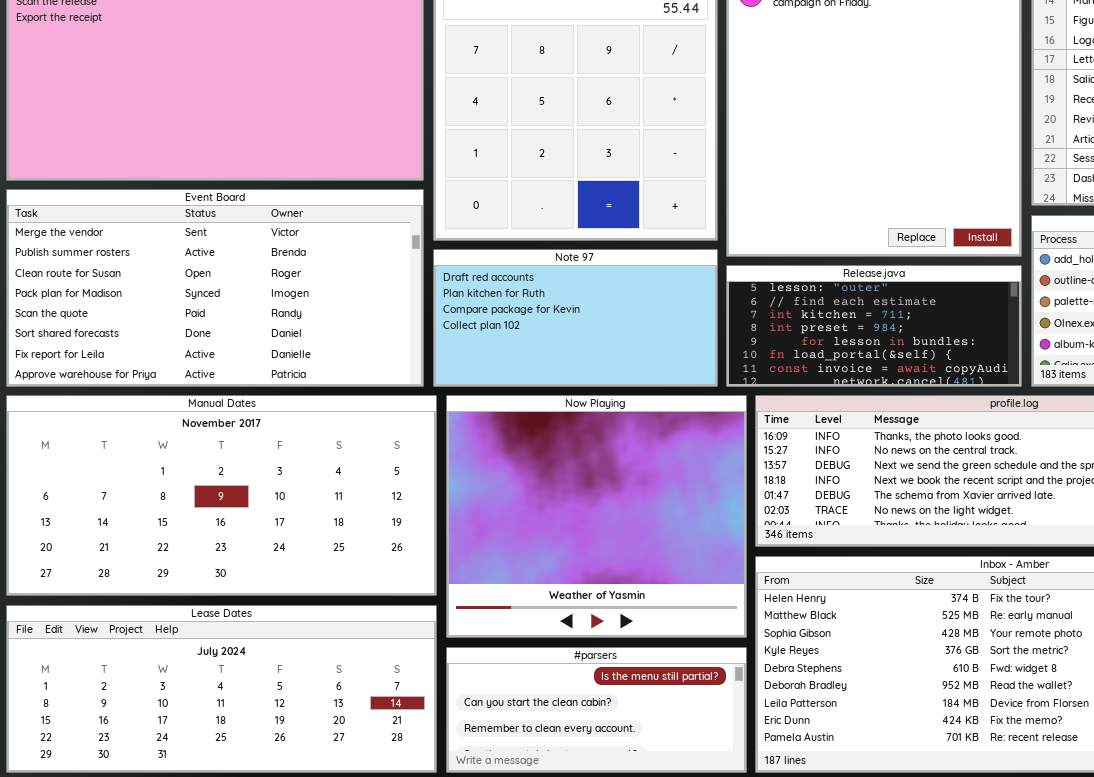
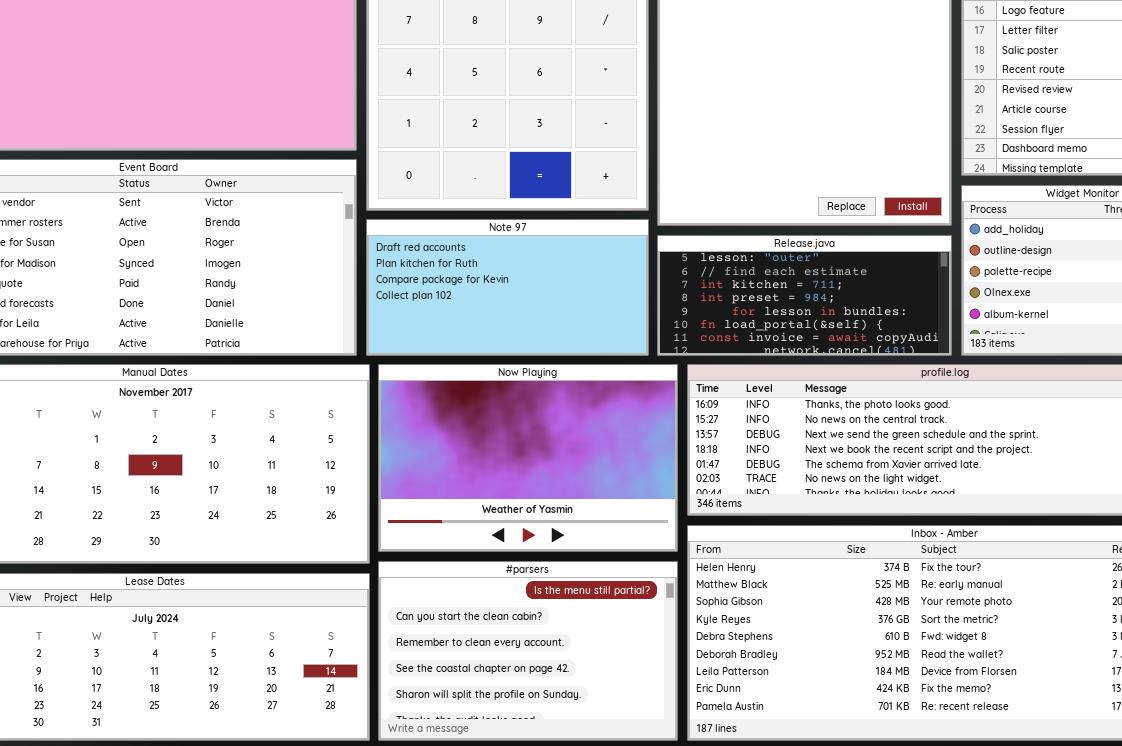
Now Playing: [446,395,747,638] -> [378,364,678,552], resized
#parsers: [446,647,747,773] -> [378,561,678,741], resized

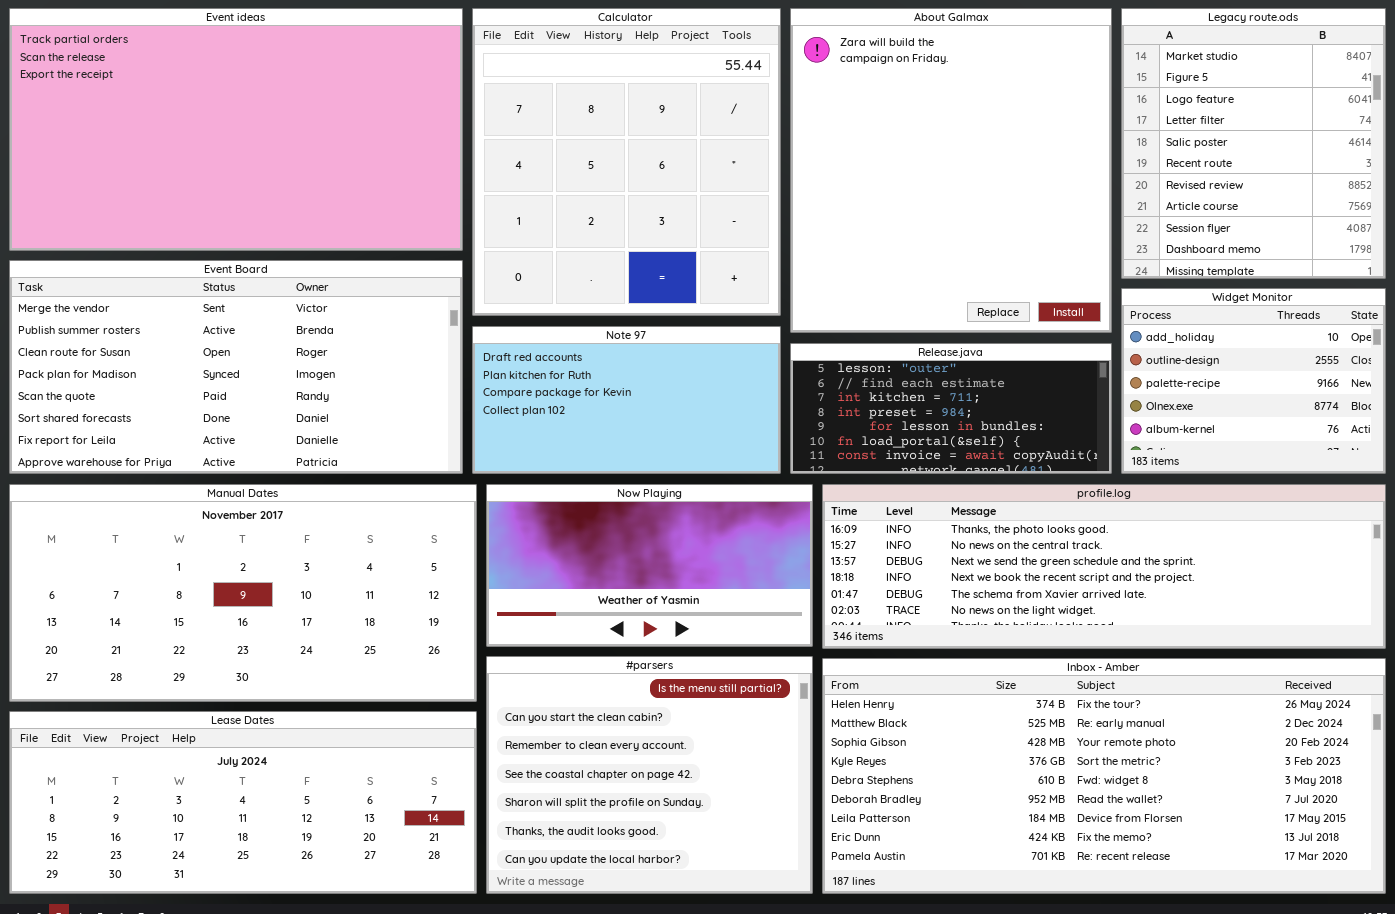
Now Playing: [378,364,678,552] -> [486,484,813,647], resized
#parsers: [378,561,678,741] -> [486,656,813,894], resized

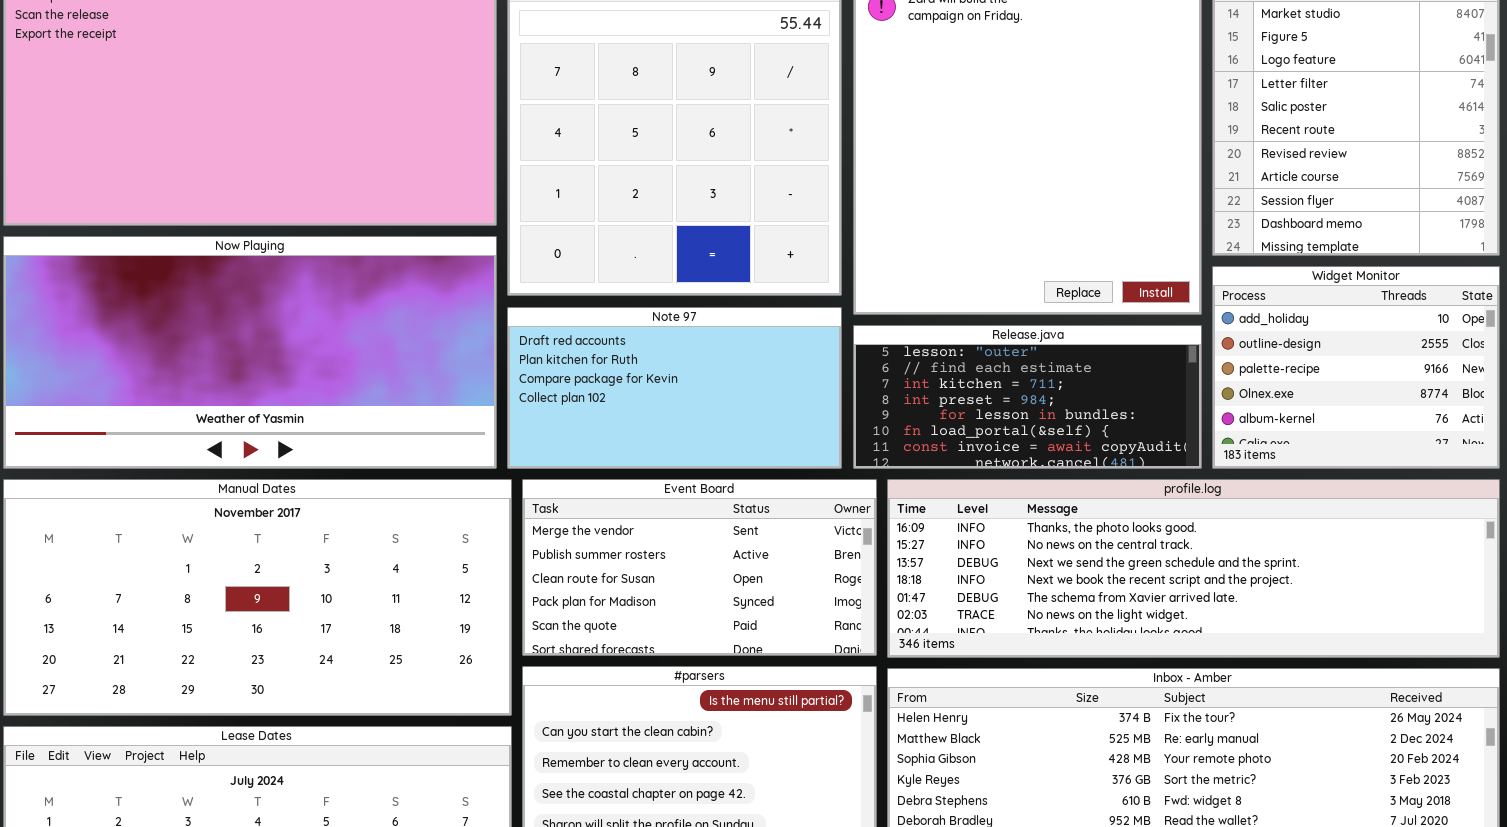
Event Board: [9,260,463,474] -> [522,479,877,656], moved, resized
Now Playing: [486,484,813,647] -> [3,236,497,469], moved, resized

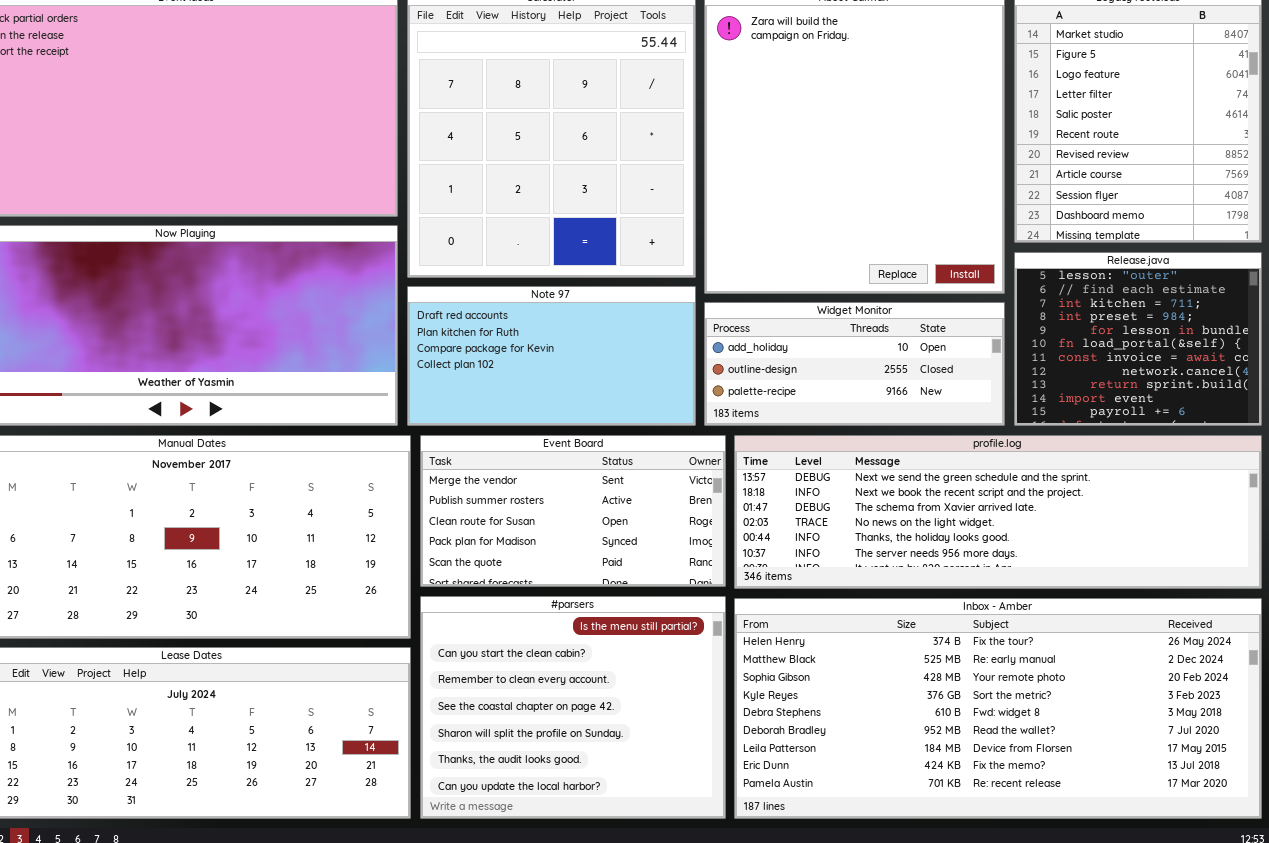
Widget Monitor: [1212,266,1500,469] -> [704,302,1005,426], moved, resized
Release.java: [853,325,1202,469] -> [1014,252,1262,426], moved, resized
profile.log: [887,479,1500,658] -> [734,435,1262,589], scrolled down 2 rows

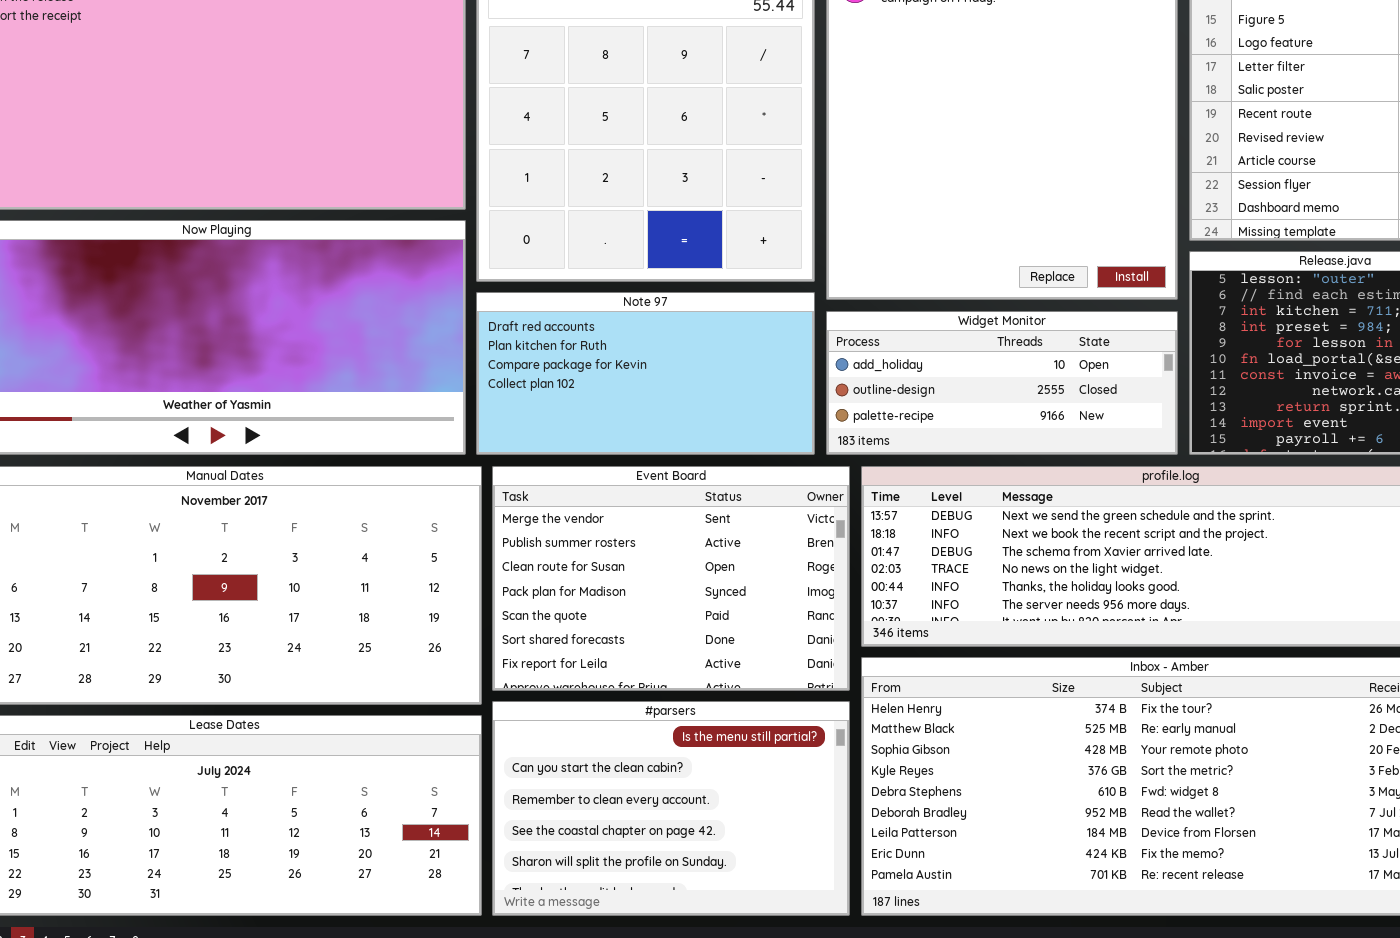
Event Board: [420,435,726,587] -> [492,466,850,691], resized
#parsers: [420,596,726,819] -> [492,701,850,916], resized

